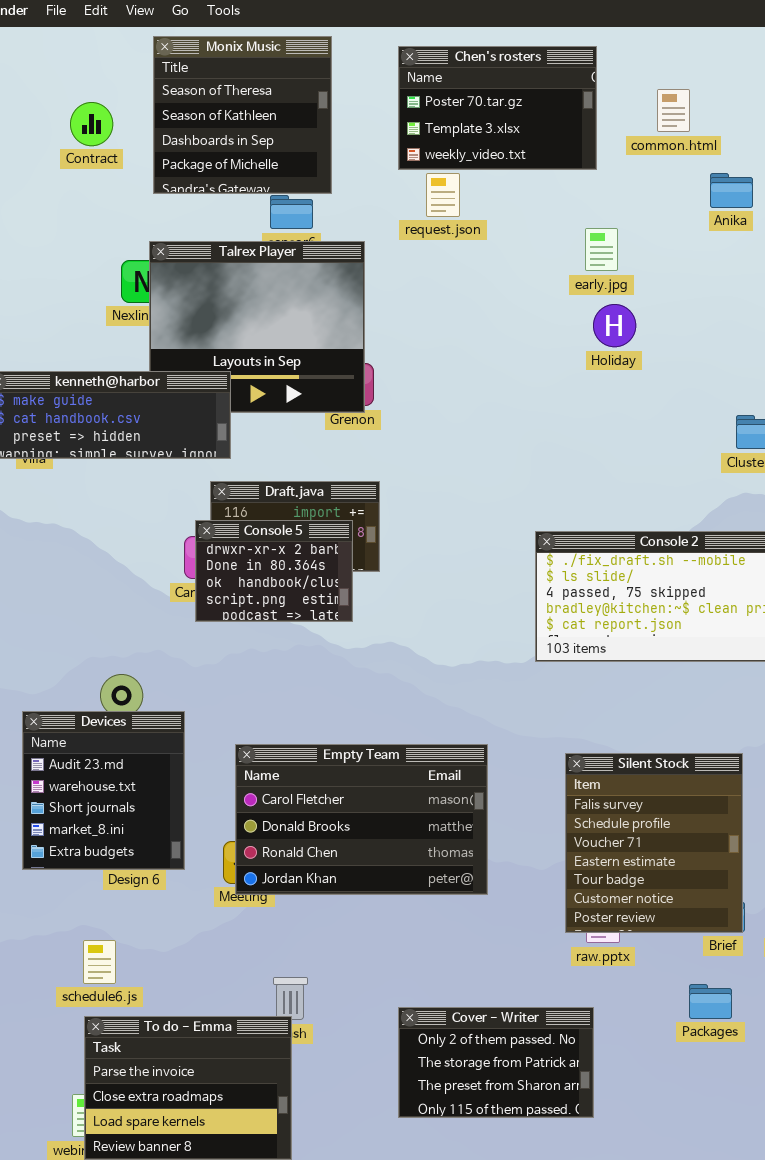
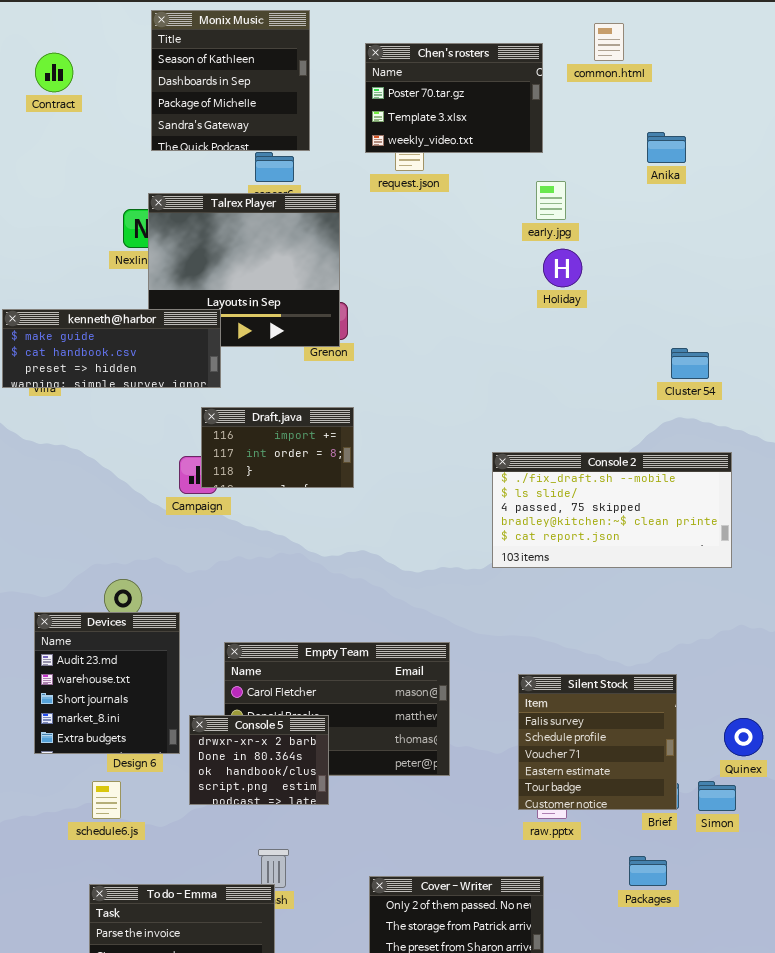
Monix Music: [153,36,332,194] -> [151,10,310,151], scrolled down 1 row
Chen's rosters: [398,46,597,170] -> [365,43,543,153], moved
common.html: [657,89,690,132] -> [594,23,624,61], moved
Contract: [70,102,113,146] -> [35,53,73,92], moved
Console 5: [195,520,353,622] -> [189,715,329,805], moved
Silent Stock: [565,753,743,933] -> [518,674,677,810], resized
schedule6.js: [83,940,116,984] -> [92,781,121,819], moved

